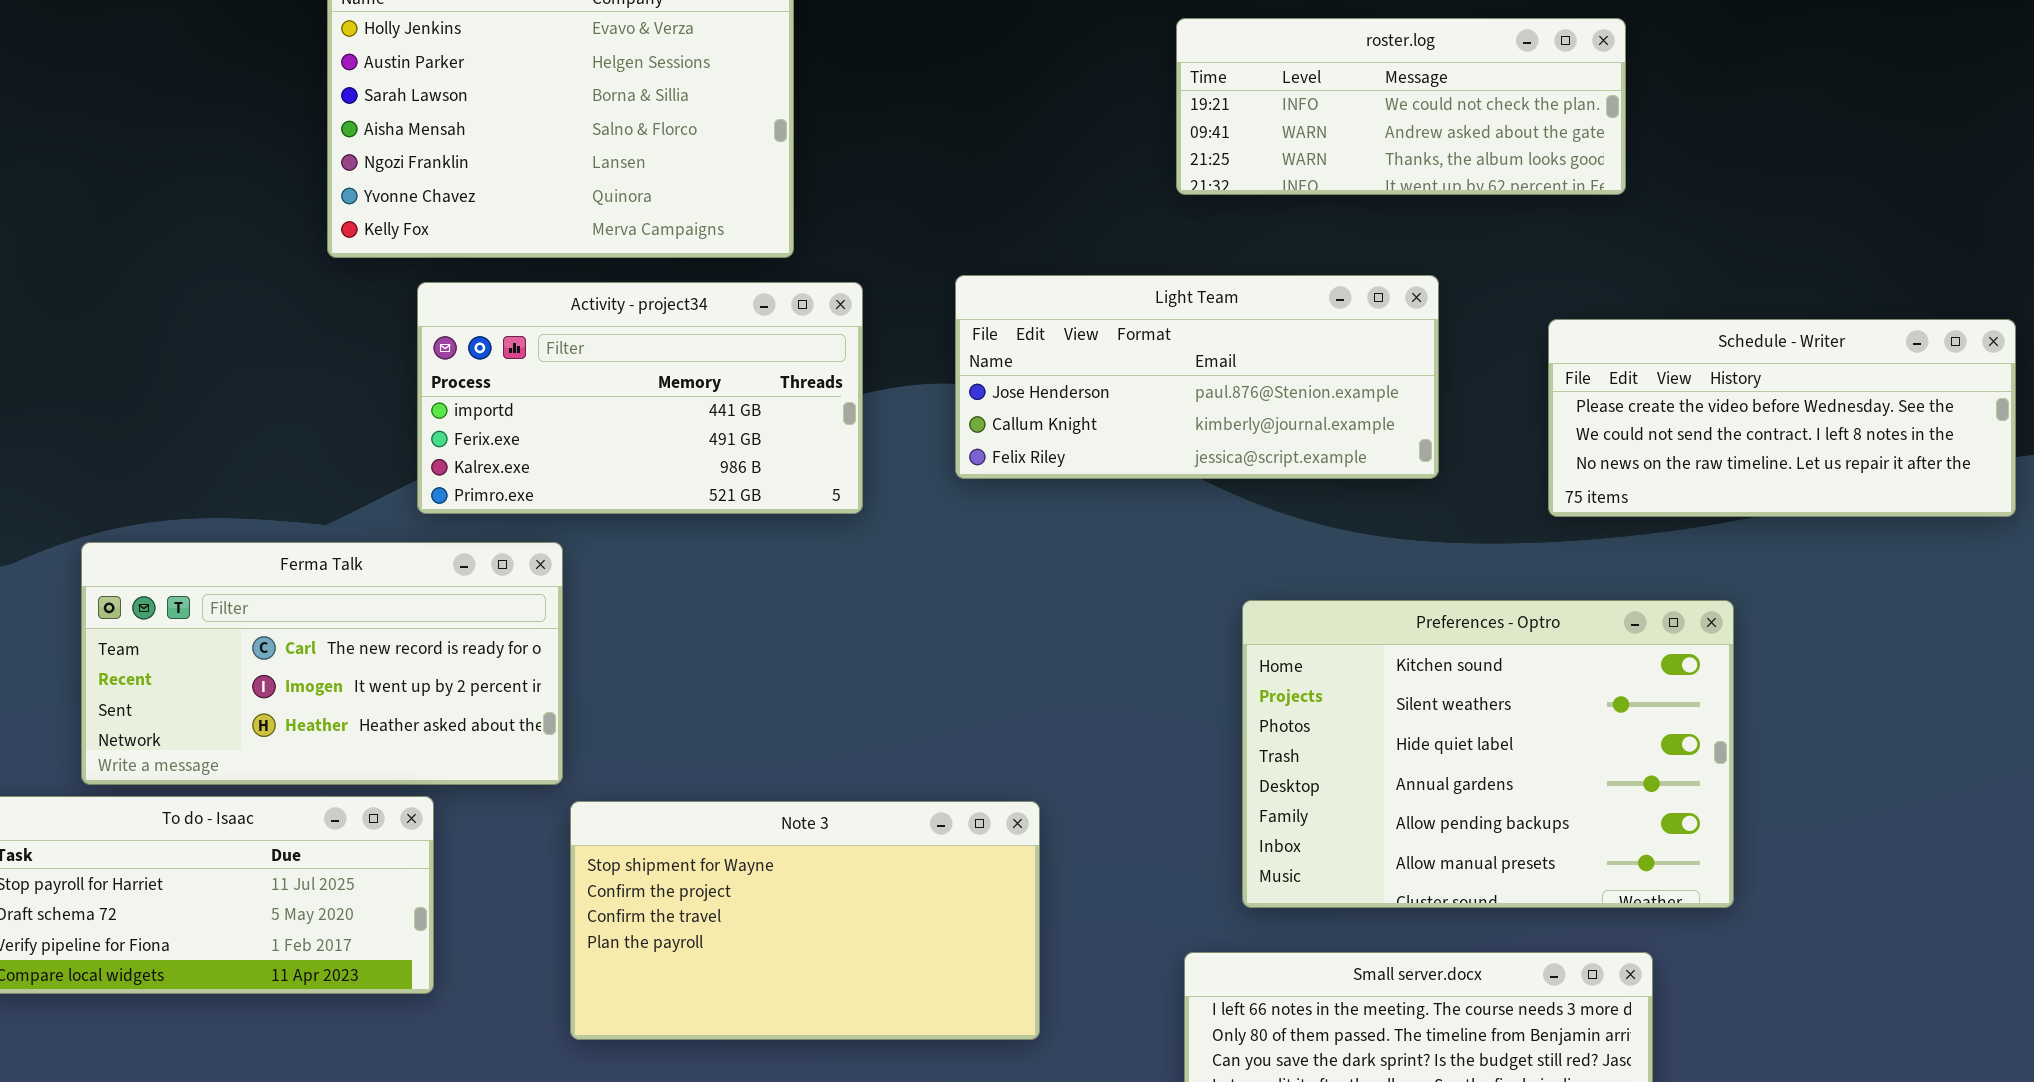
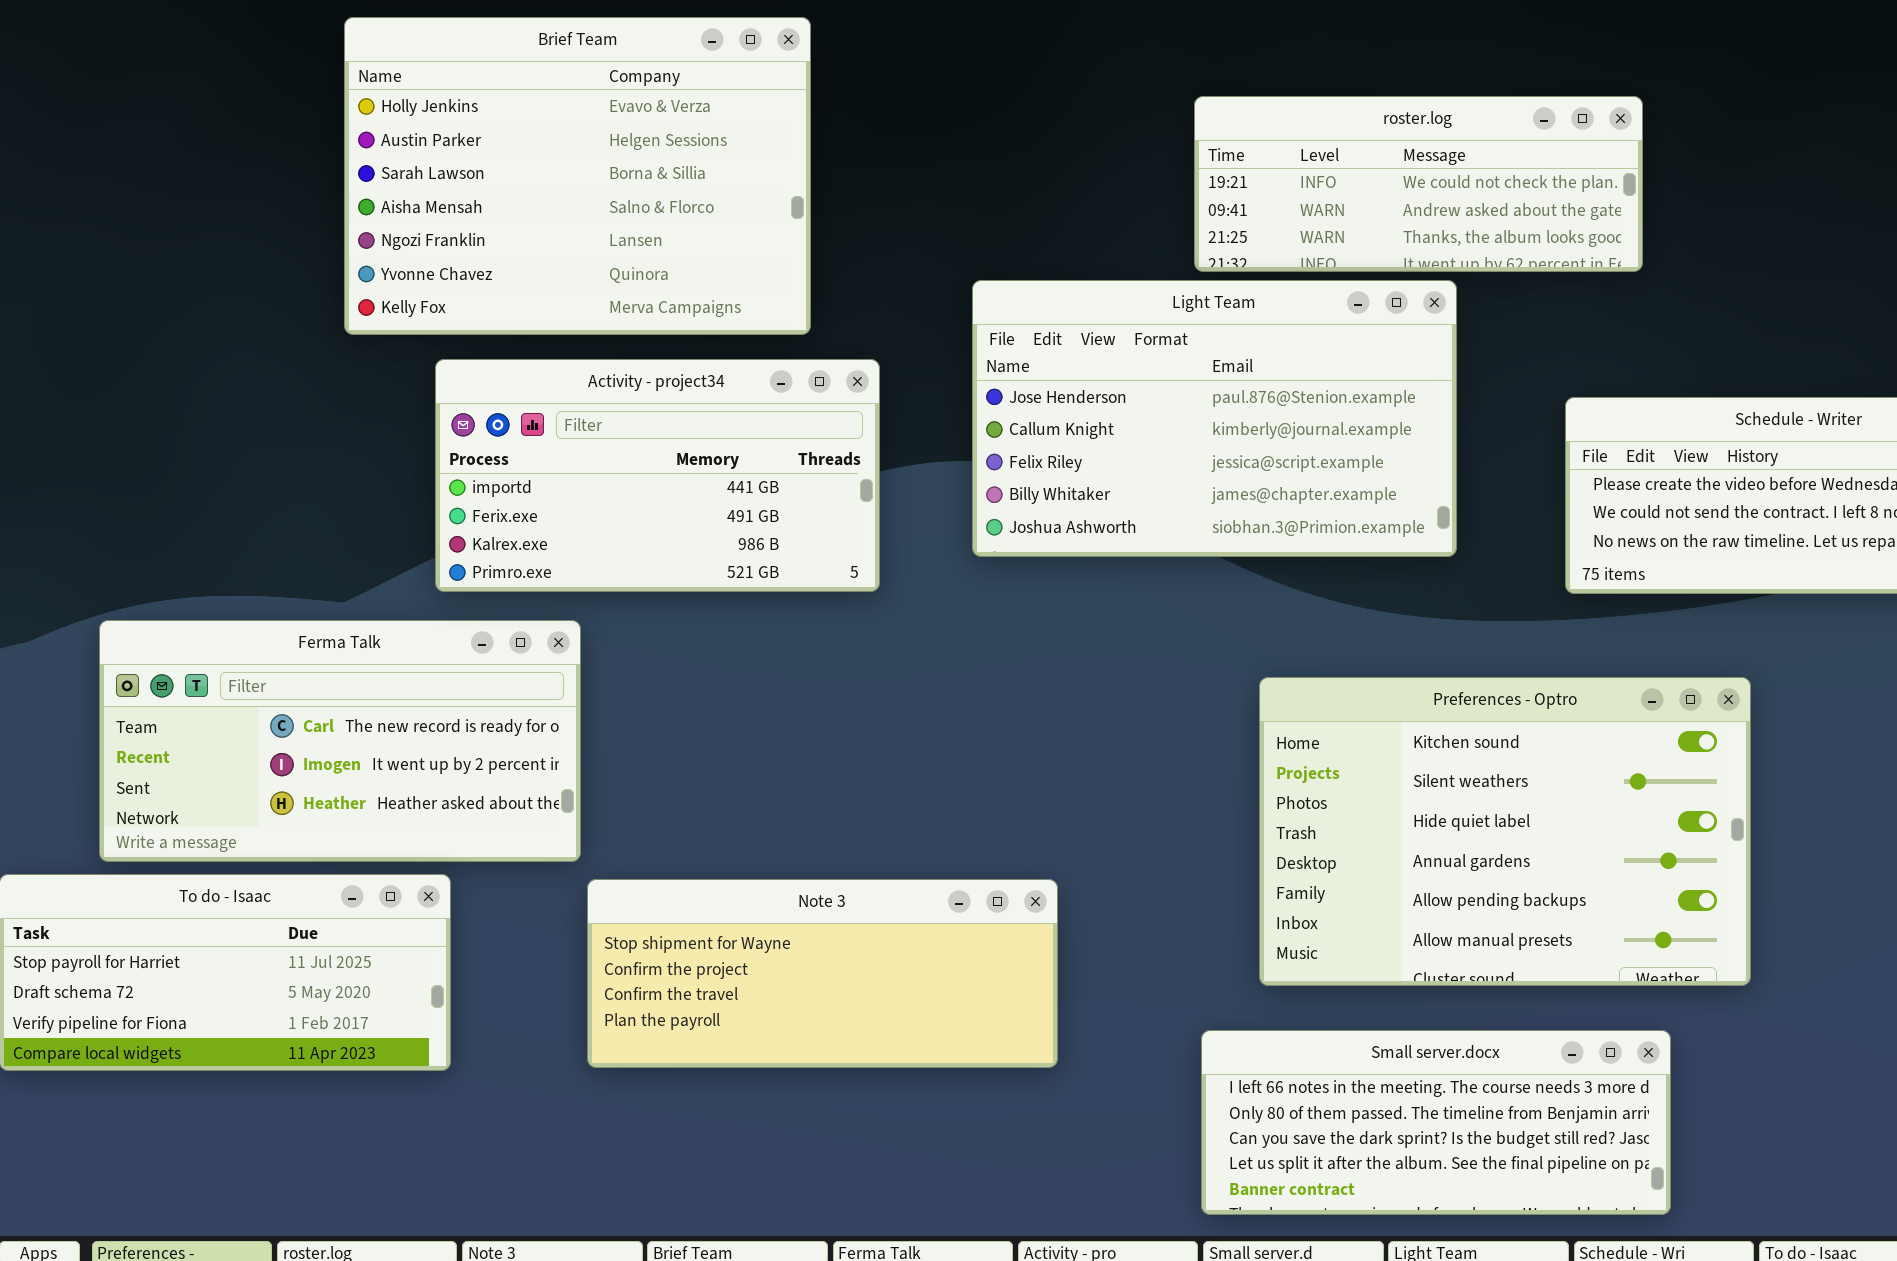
Light Team: [955,275,1439,479] -> [972,280,1457,557], resized
Note 3: [570,801,1040,1040] -> [587,879,1058,1068], resized

